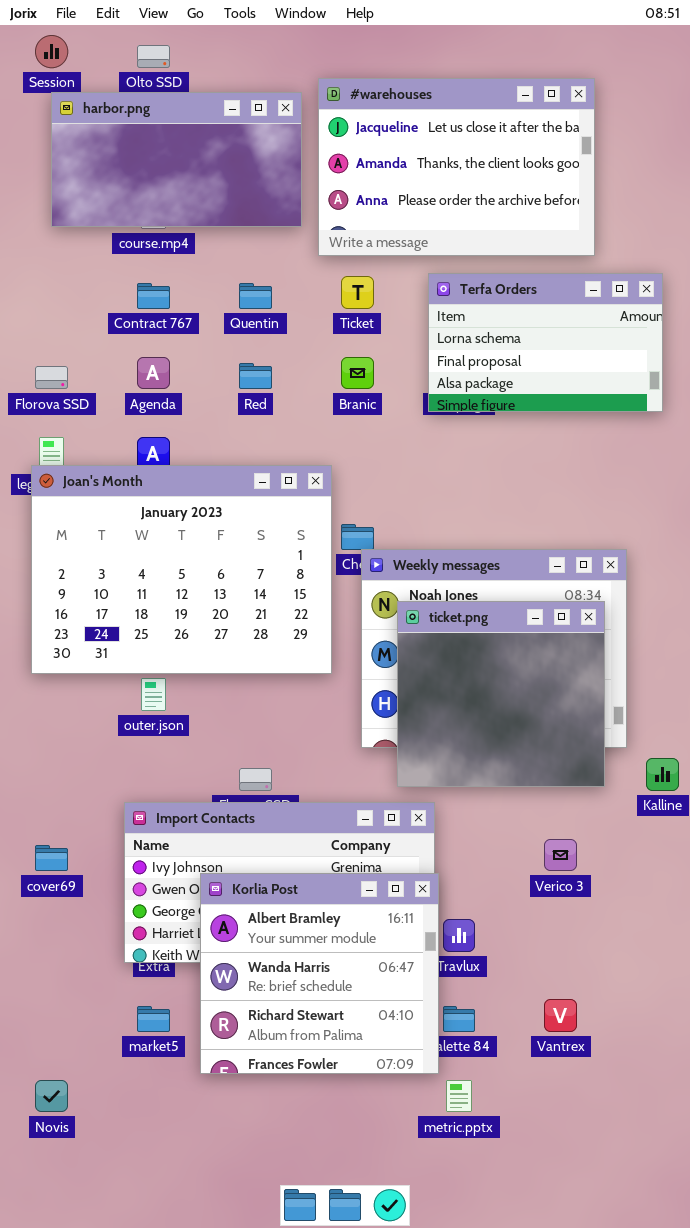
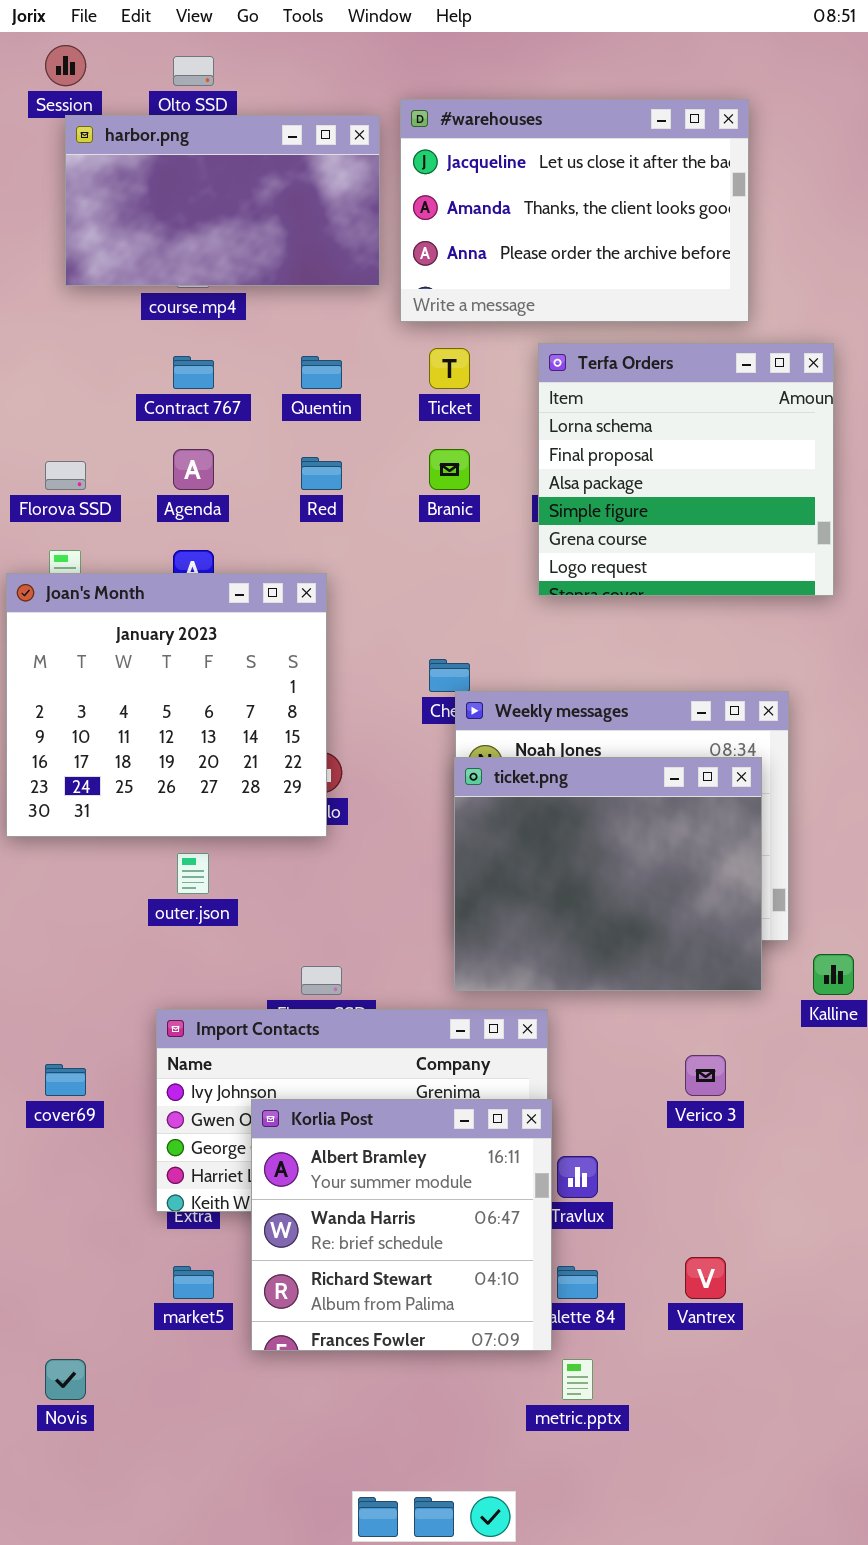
Terfa Orders: [428,273,663,412] -> [538,343,834,596], resized
Joan's Month: [31,465,332,674] -> [6,573,327,837], moved, resized
ticket.png: [397,601,605,787] -> [454,757,762,991], resized

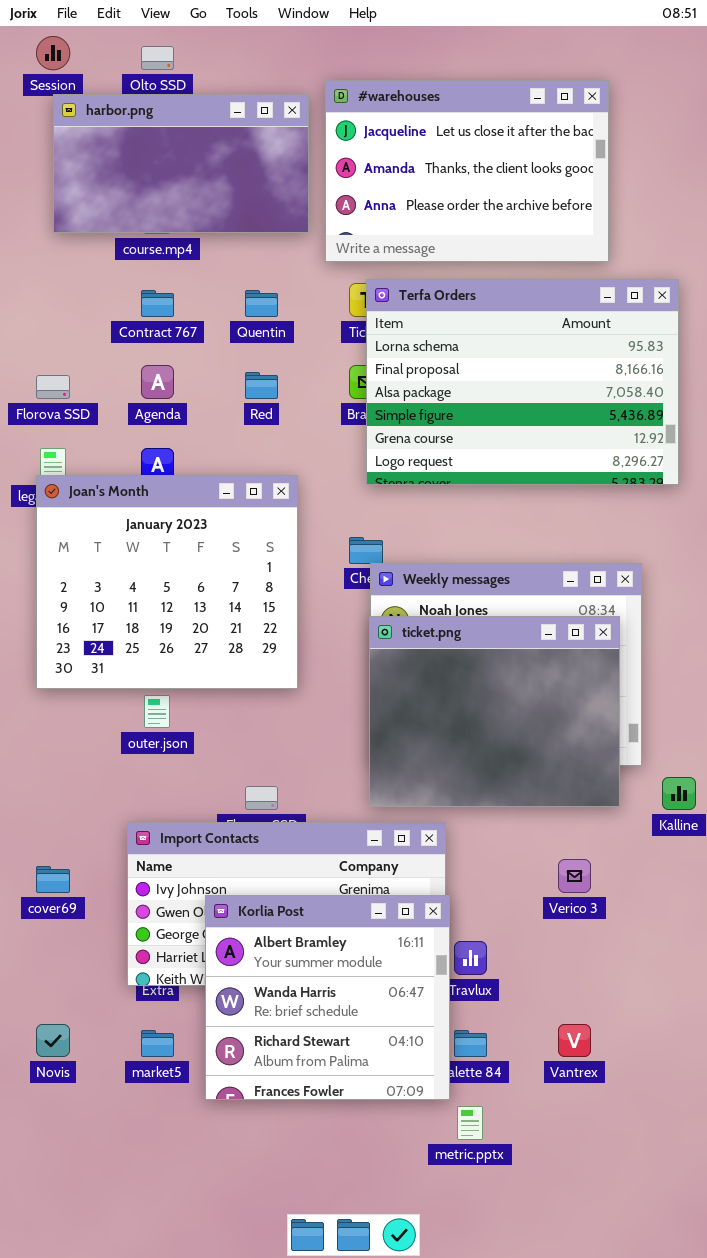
Terfa Orders: [538,343,834,596] -> [366,279,679,485], resized
Joan's Month: [6,573,327,837] -> [36,475,298,689], moved
Novis: [45,1359,86,1400] -> [36,1024,70,1057], moved

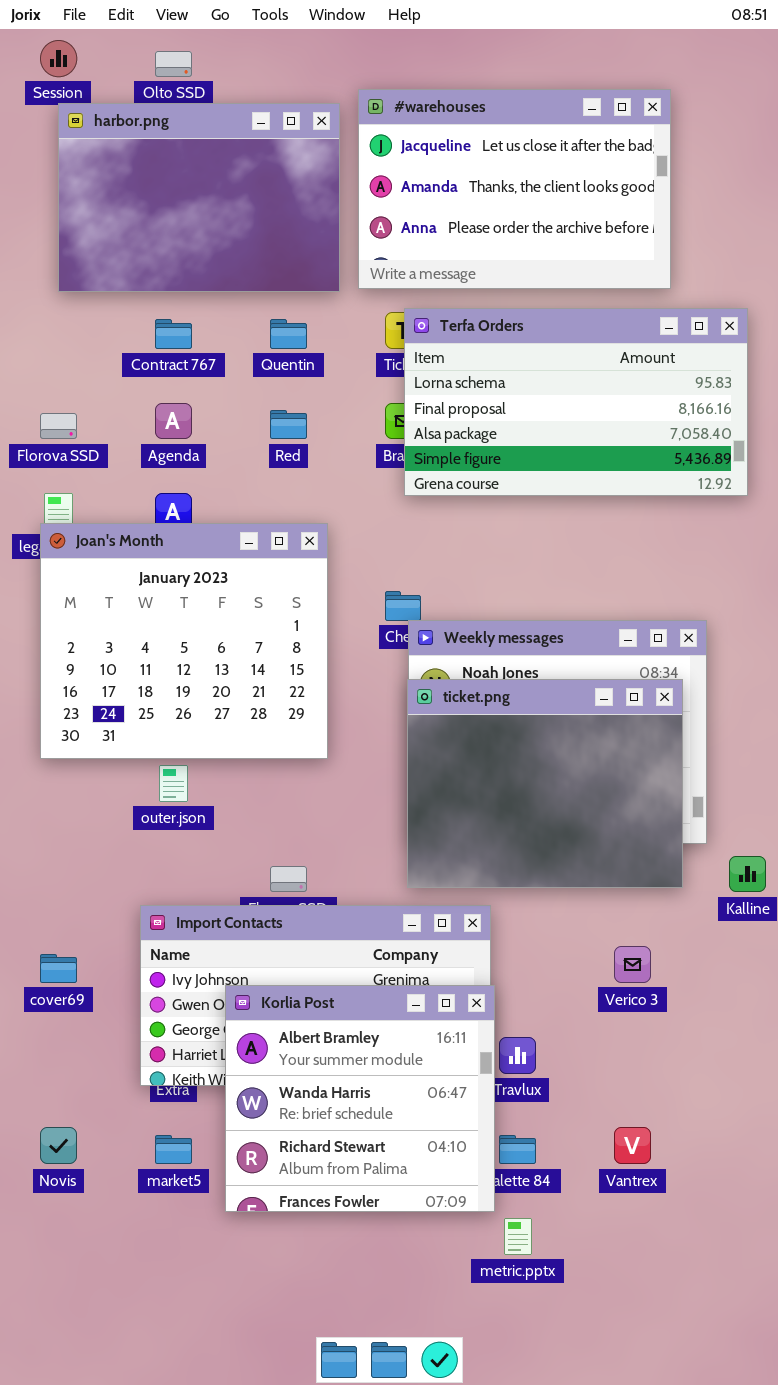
harbor.png: [53,94,309,233] -> [58,103,340,292], resized
Terfa Orders: [366,279,679,485] -> [404,308,748,496], resized

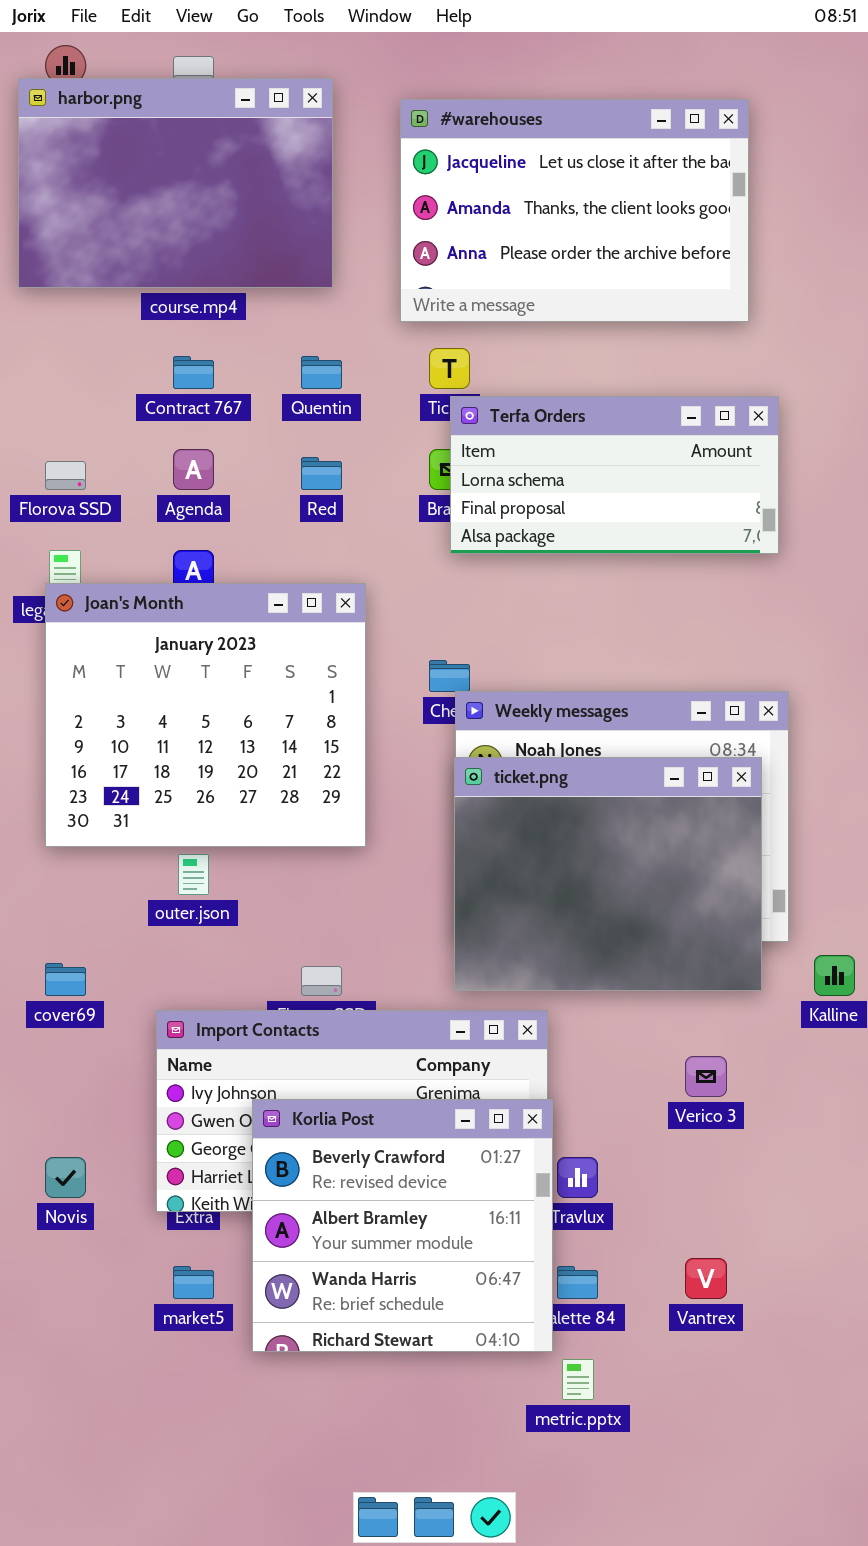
harbor.png: [58,103,340,292] -> [18,78,333,288], moved
Terfa Orders: [404,308,748,496] -> [450,396,779,554], resized
cover69: [40,954,77,983] -> [45,963,86,996], moved
Korlia Post: [225,985,495,1212] -> [252,1099,553,1352], scrolled up 1 row
Novis: [40,1127,77,1164] -> [45,1157,86,1198], moved

